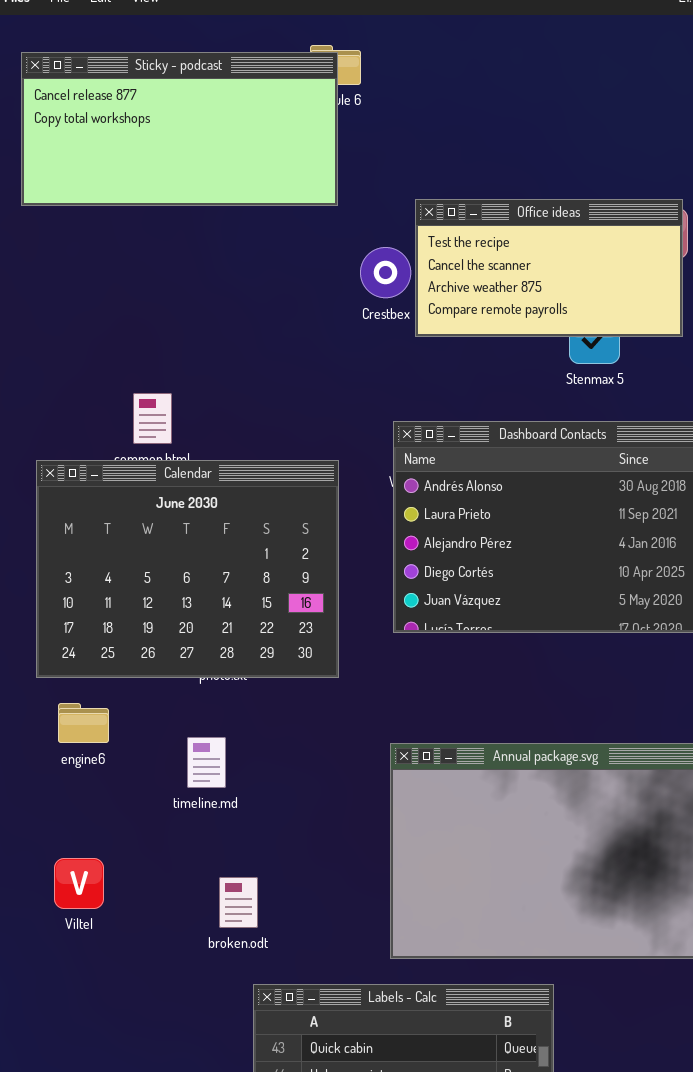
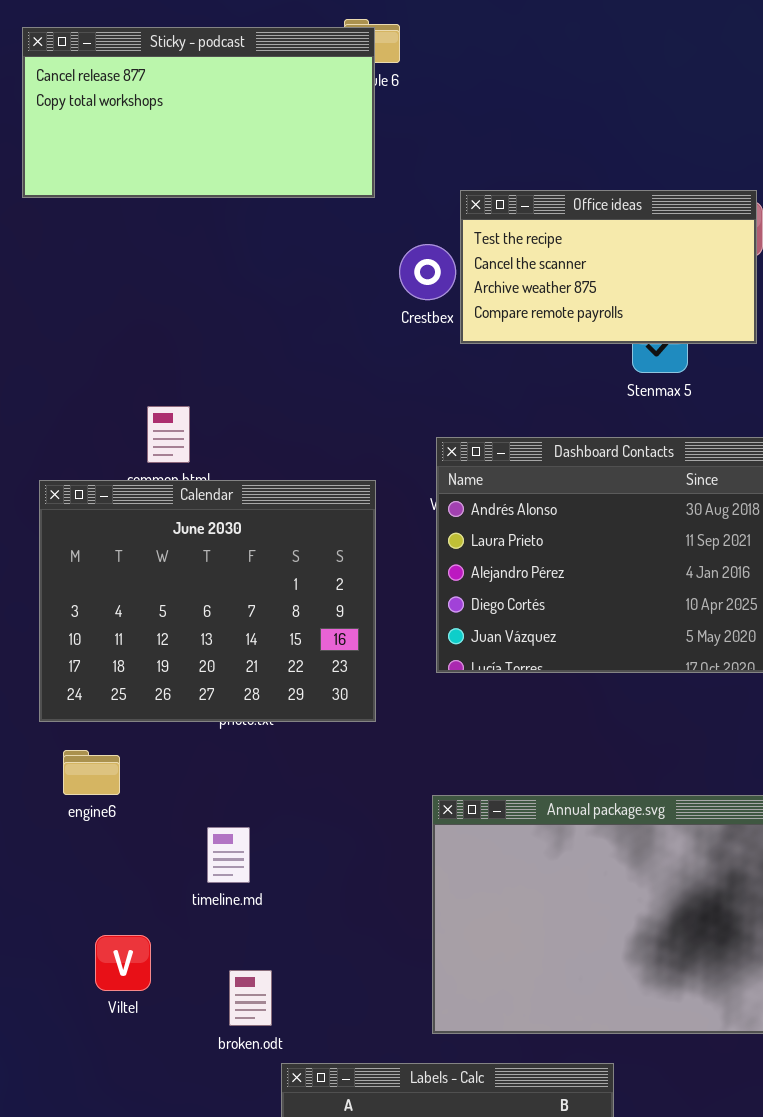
timeline.md: [187,737,226,788] -> [207,827,250,883], moved
Viltel: [54,858,104,909] -> [95,935,151,991], moved
broken.odt: [219,877,258,928] -> [229,970,272,1026], moved

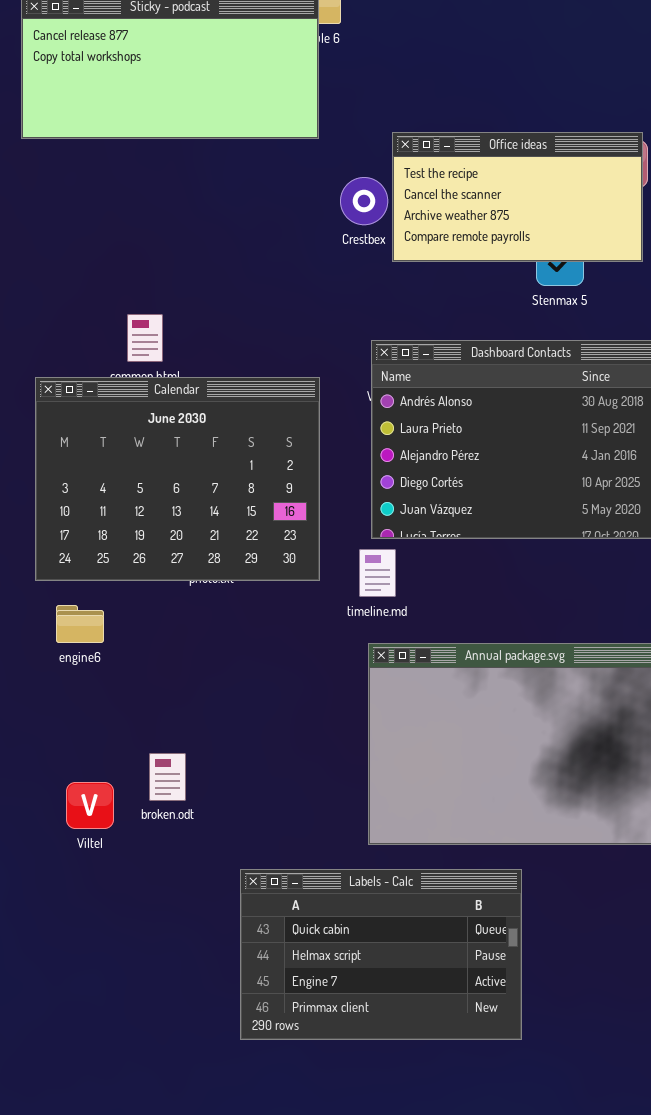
timeline.md: [207,827,250,883] -> [359,549,396,597], moved
Viltel: [95,935,151,991] -> [66,782,114,829], moved
broken.odt: [229,970,272,1026] -> [149,753,186,801], moved

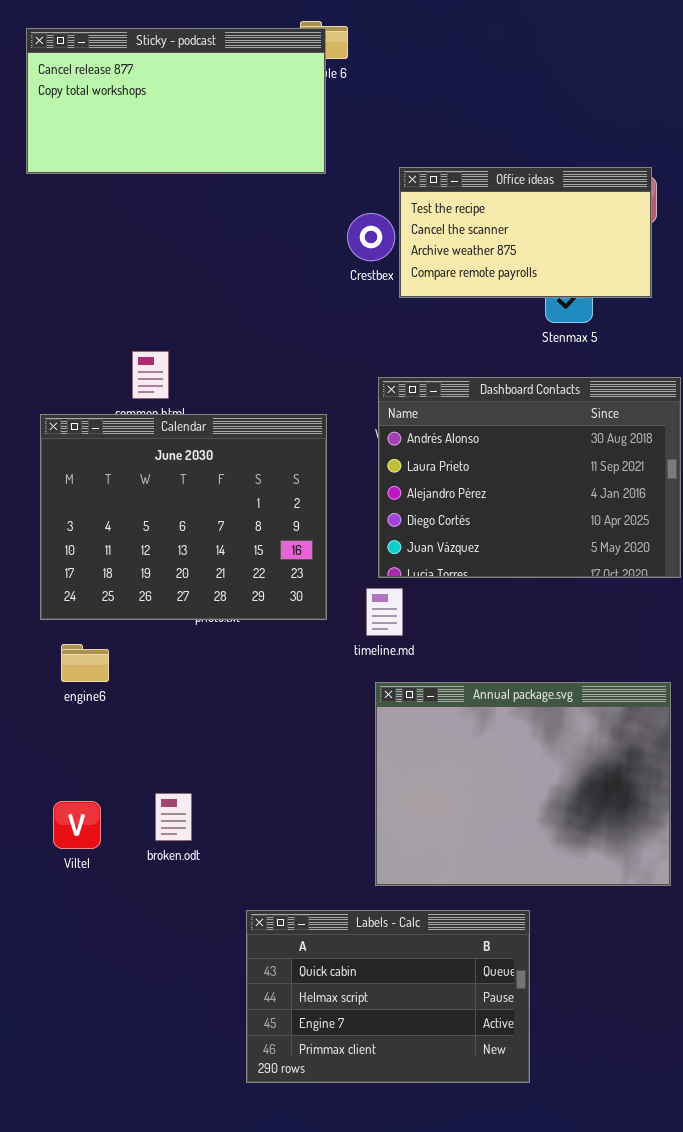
Viltel: [66,782,114,829] -> [53,801,101,849], moved

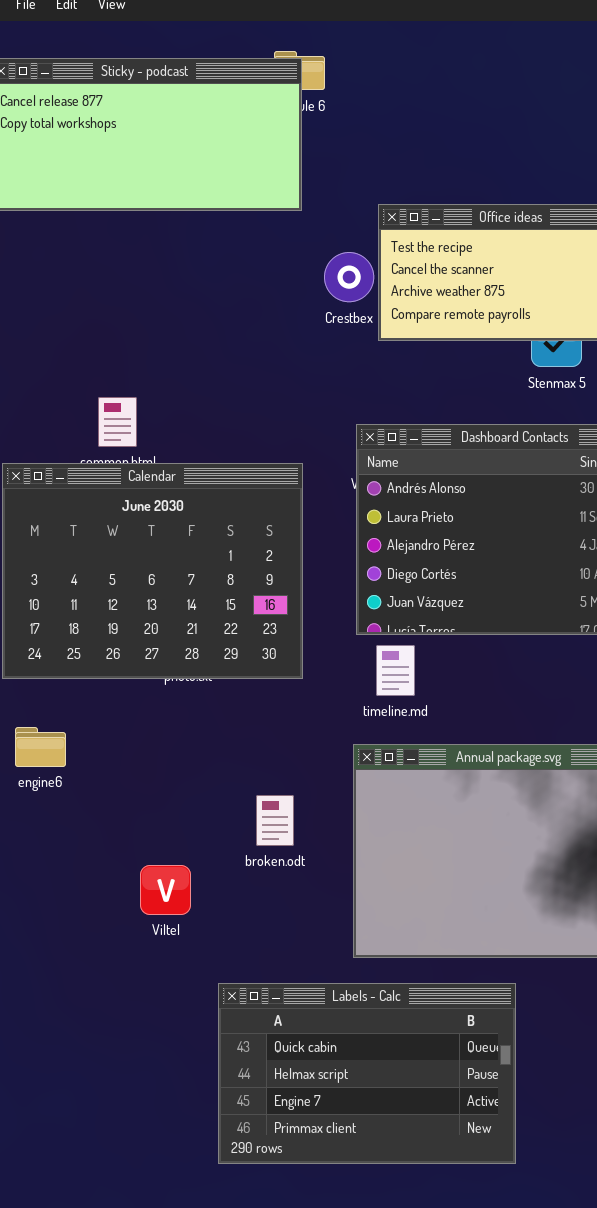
timeline.md: [366,588,403,636] -> [376,645,415,696], moved
engine6: [61,644,109,682] -> [15,727,66,767], moved
broken.odt: [155,793,192,841] -> [256,795,294,846], moved
Viltel: [53,801,101,849] -> [140,865,191,915], moved

